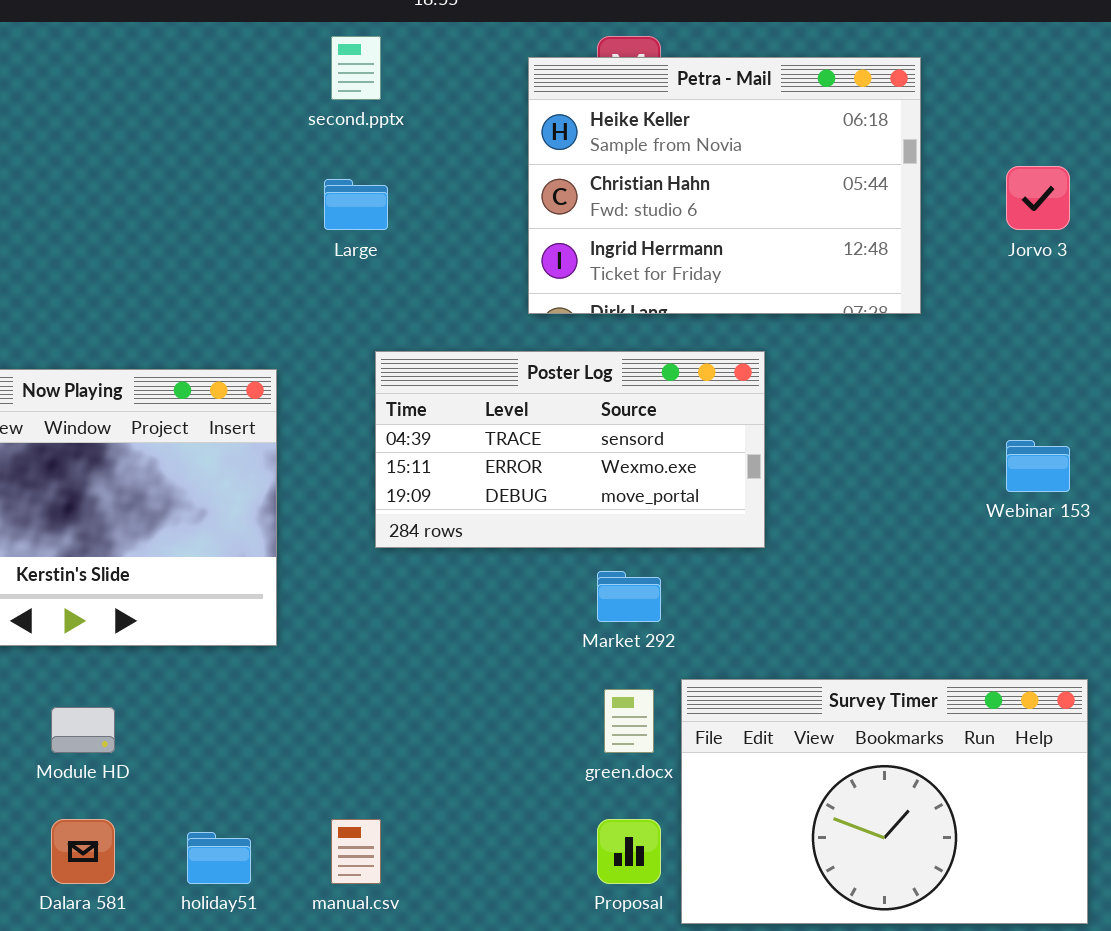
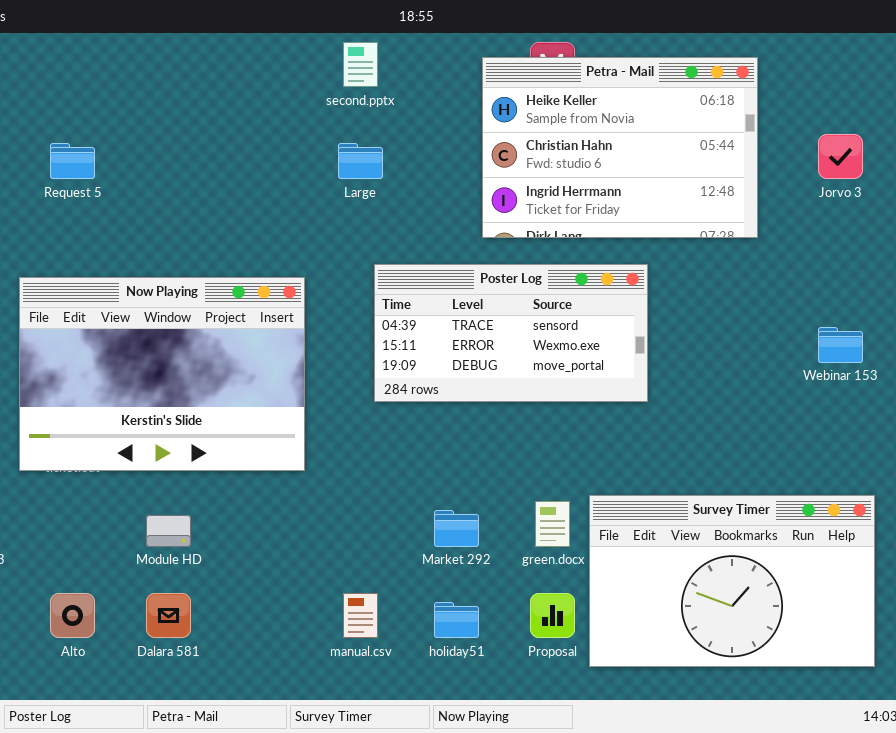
Market 292: [597,571,661,622] -> [434,510,479,547], moved
holiday51: [187,832,251,884] -> [434,602,479,638], moved

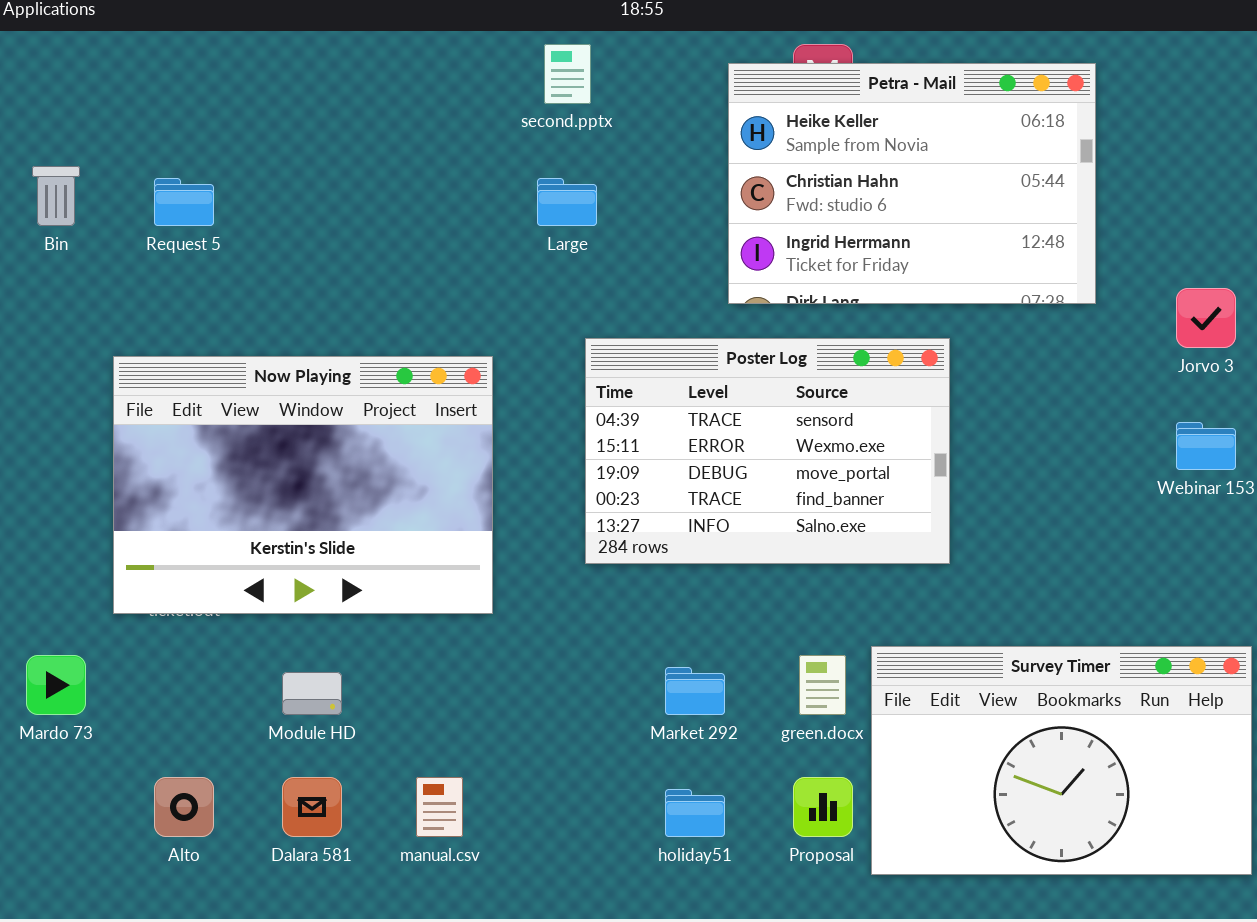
Jorvo 3: [818,134,863,179] -> [1176,288,1236,348], moved
Poster Log: [374,264,648,402] -> [585,338,950,564], resized
manual.csv: [343,593,378,638] -> [416,777,463,837], moved

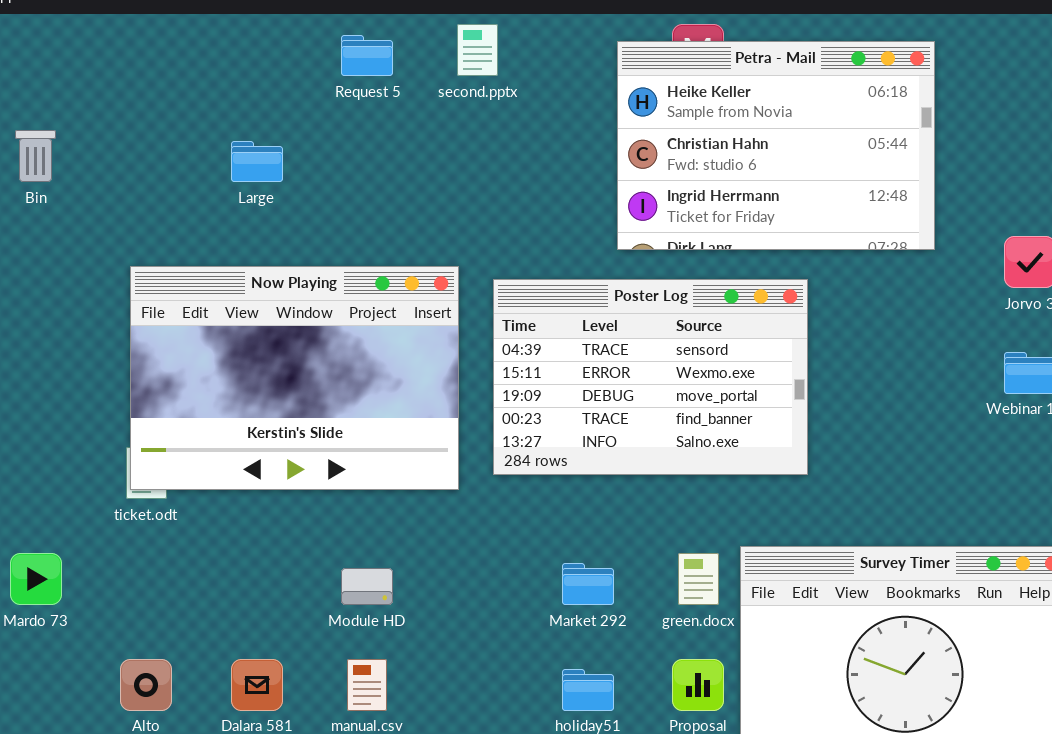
Request 5: [154,178,214,226] -> [341,35,393,76], moved
Large: [537,178,597,226] -> [231,141,283,182], moved
Now Playing: [113,356,493,614] -> [130,266,459,490], moved
Module HD: [282,672,342,715] -> [341,568,393,605], moved

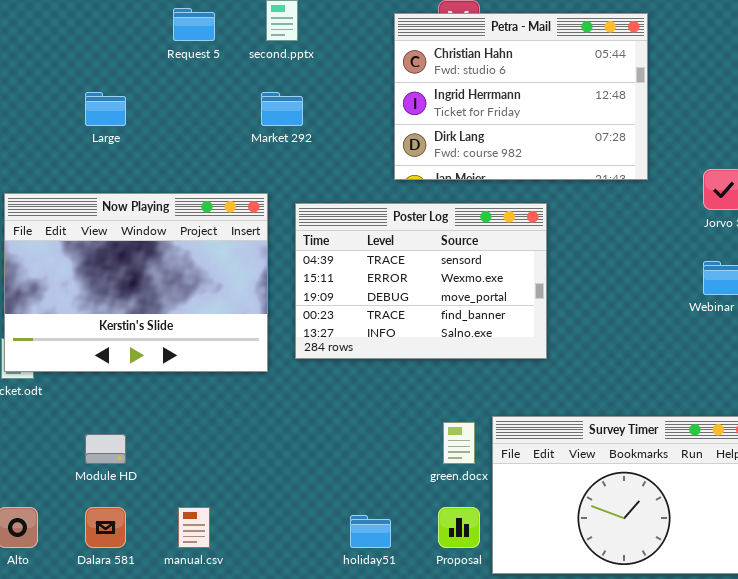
Petra - Mail: [617,41,935,250] -> [394,13,648,180], scrolled down 1 row
Market 292: [562,563,614,605] -> [261,92,303,126], moved
Module HD: [341,568,393,605] -> [85,434,126,464], moved

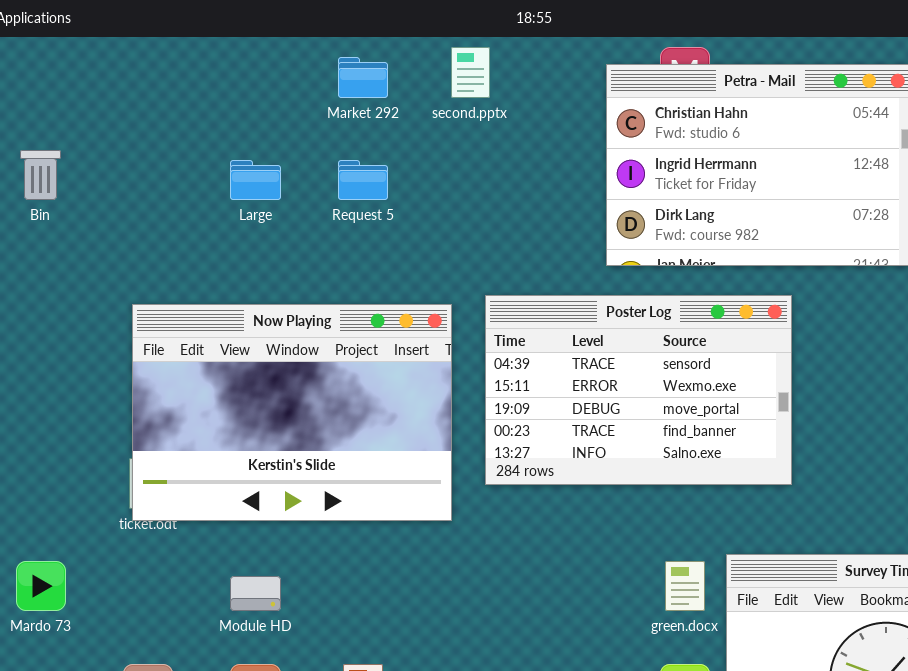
Request 5: [173,8,215,41] -> [338,160,388,200], moved
Market 292: [261,92,303,126] -> [338,57,388,98], moved
Now Playing: [4,193,268,372] -> [132,304,452,521], moved

